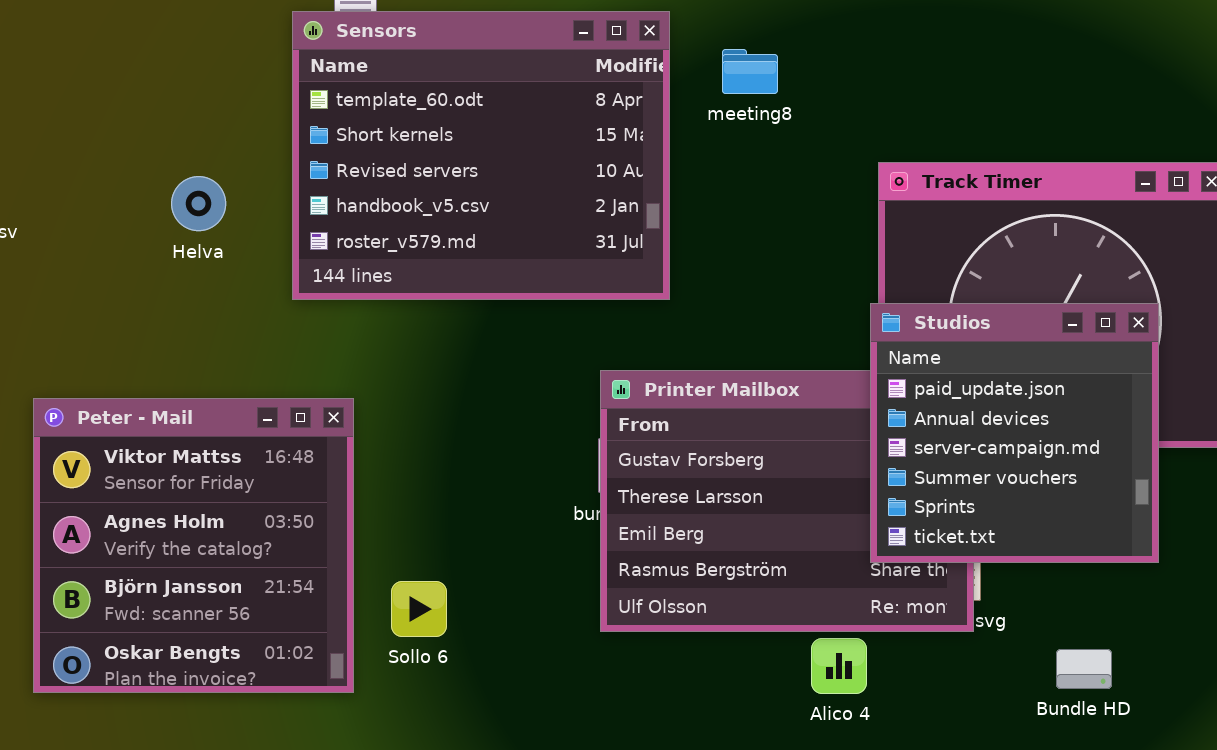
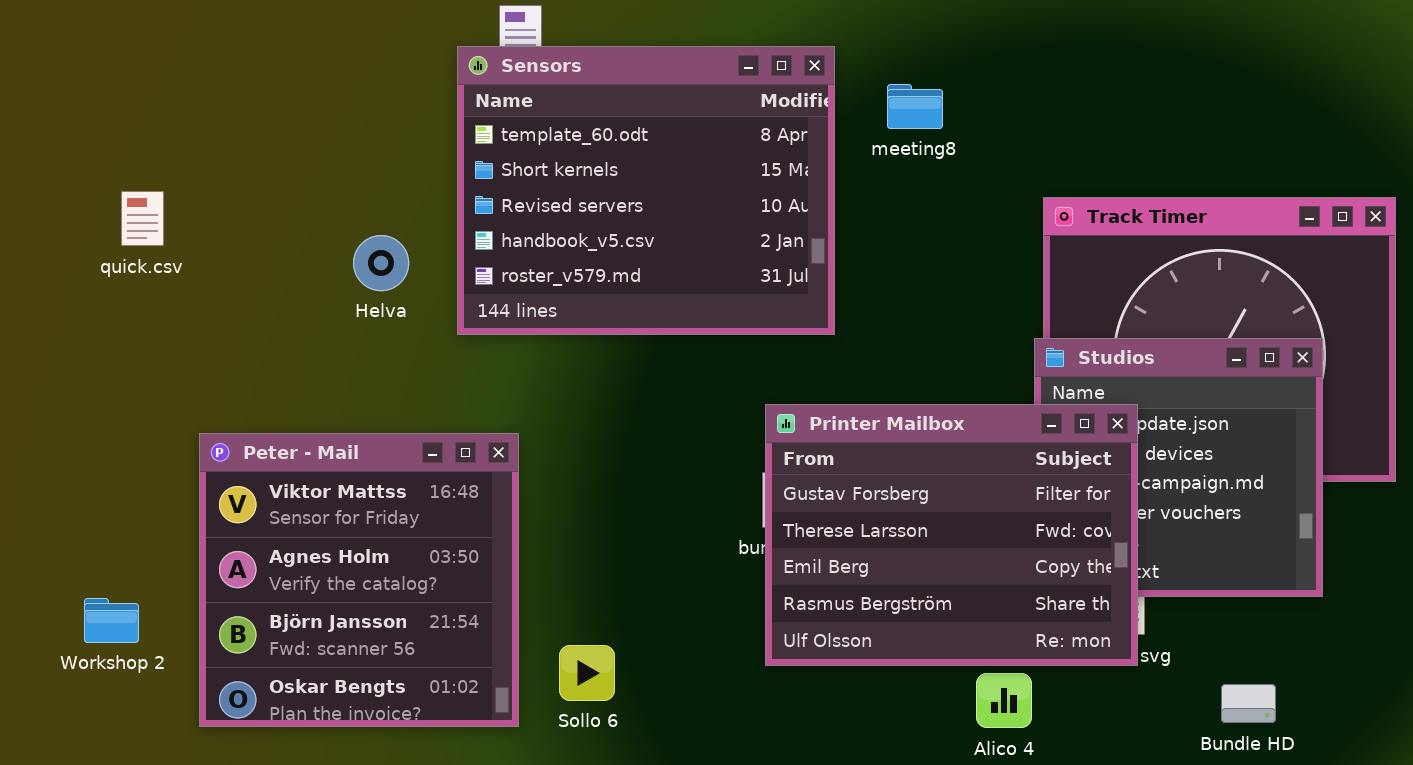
Helva: [171,176,226,231] -> [353,235,409,291], moved
Printer Mailbox: [600,370,974,632] -> [765,404,1138,666], raised
Sollo 6: [391,581,447,637] -> [559,645,615,701], moved

